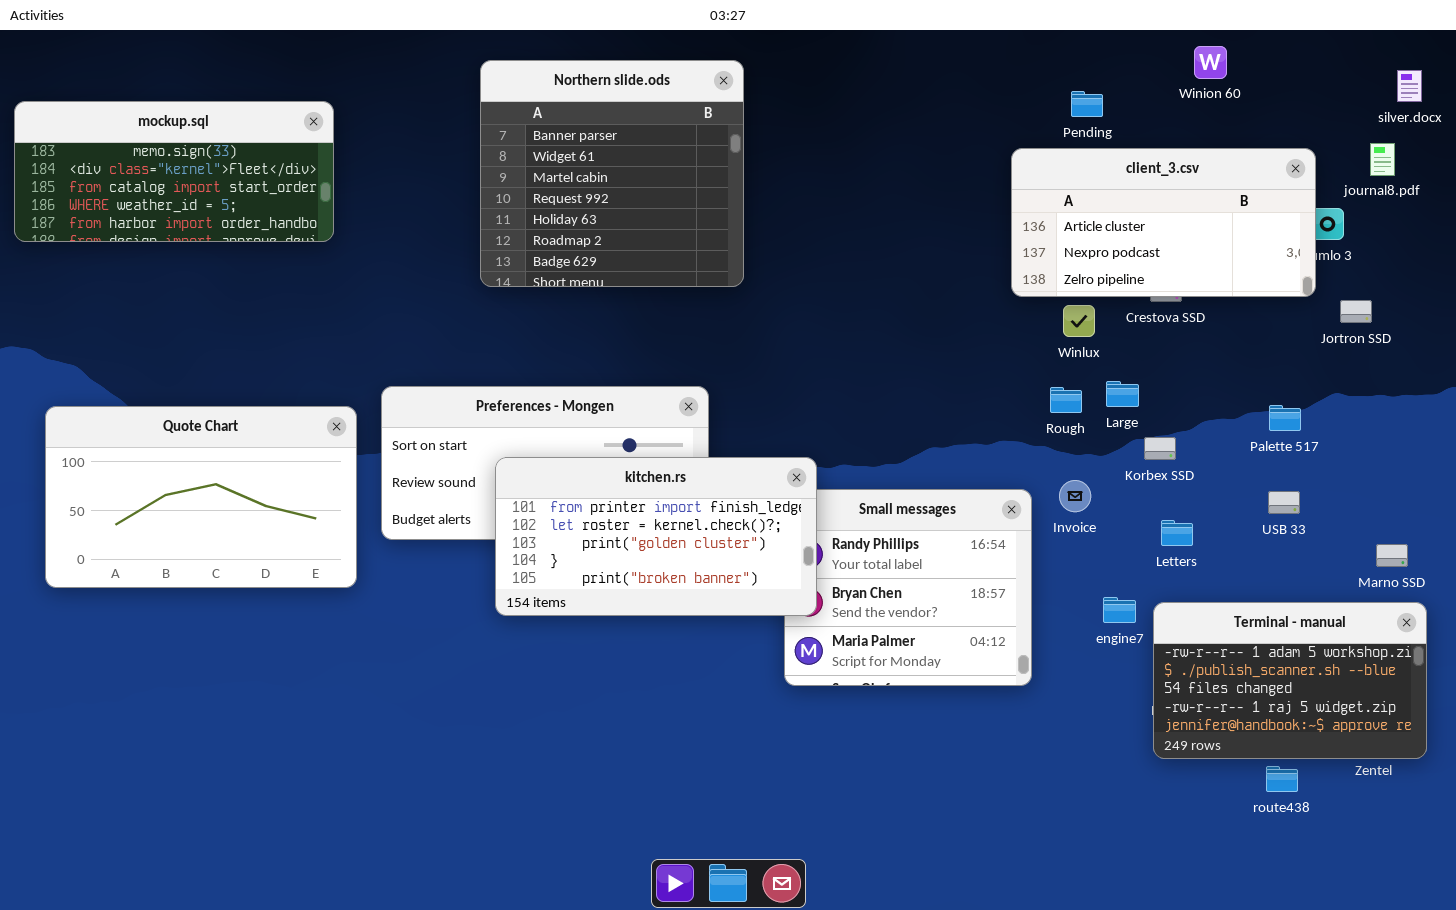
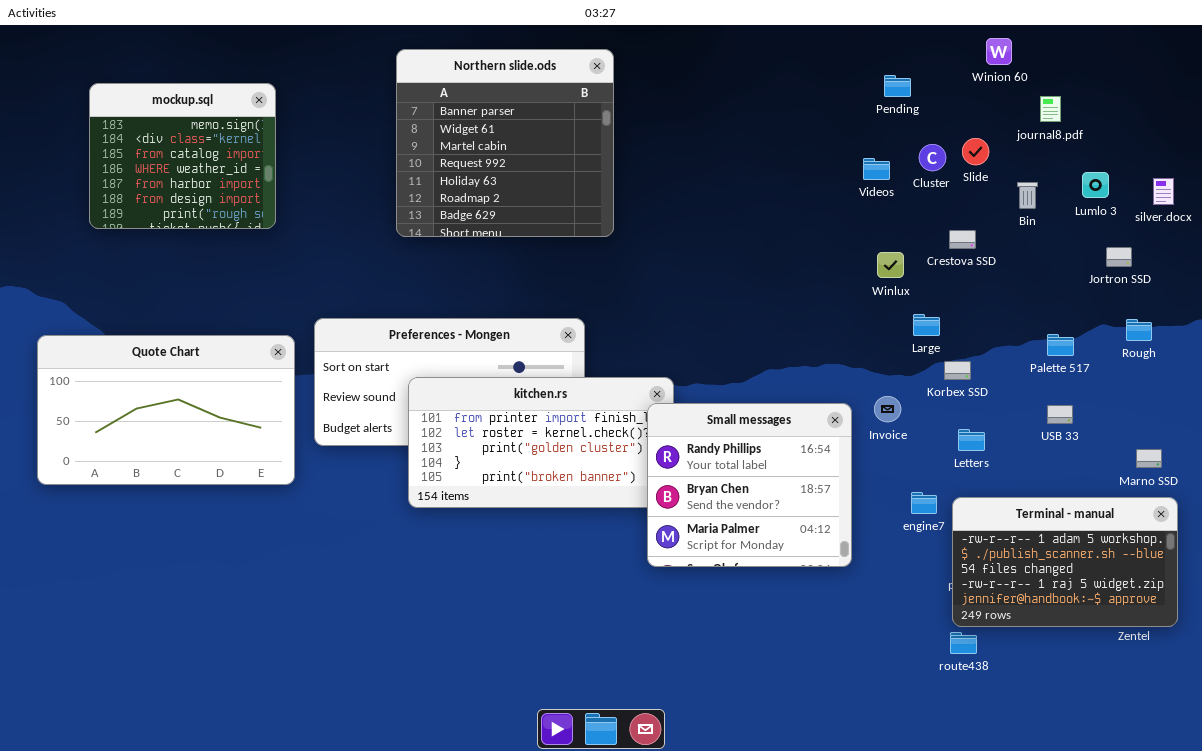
silver.docx: [1397,70,1422,102] -> [1153,178,1174,205], moved
mockup.sql: [14,101,334,242] -> [89,83,276,229], resized
journal8.pdf: [1370,143,1395,176] -> [1040,96,1061,122], moved
client_3.csv: [1011,148,1316,297] -> none, closed
Rough: [1050,387,1082,413] -> [1126,319,1152,341], moved
Small messages: [784,489,1032,686] -> [647,403,852,567], raised
route438: [1266,766,1298,792] -> [950,632,977,654], moved

